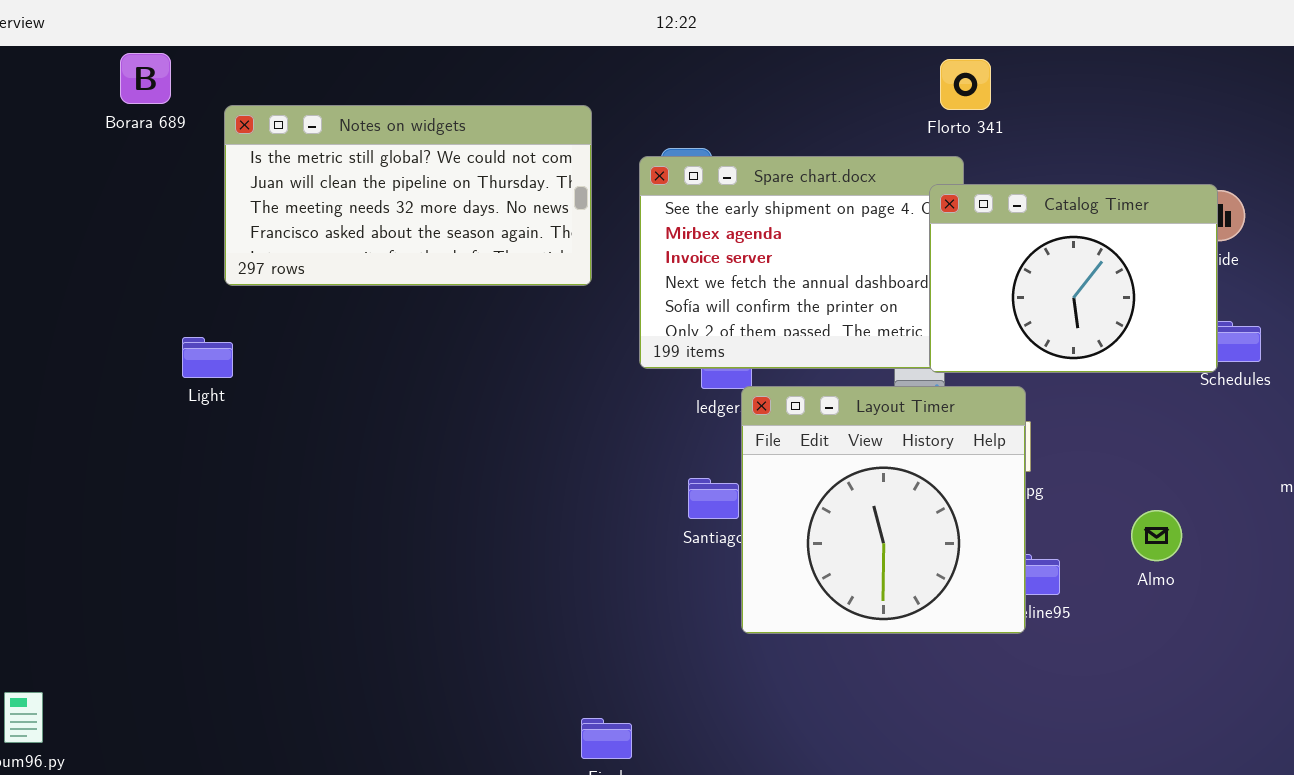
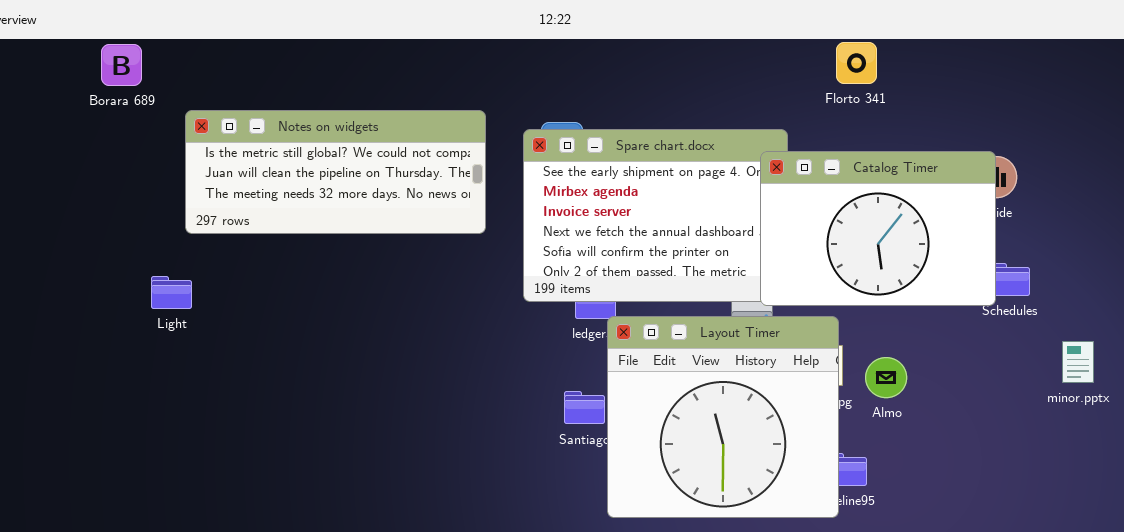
Florto 341: [940,59,991,110] -> [836,42,877,84], moved
Notes on widgets: [224,105,592,286] -> [185,110,486,234], resized
Almo: [1131,510,1182,561] -> [865,357,907,398], moved

